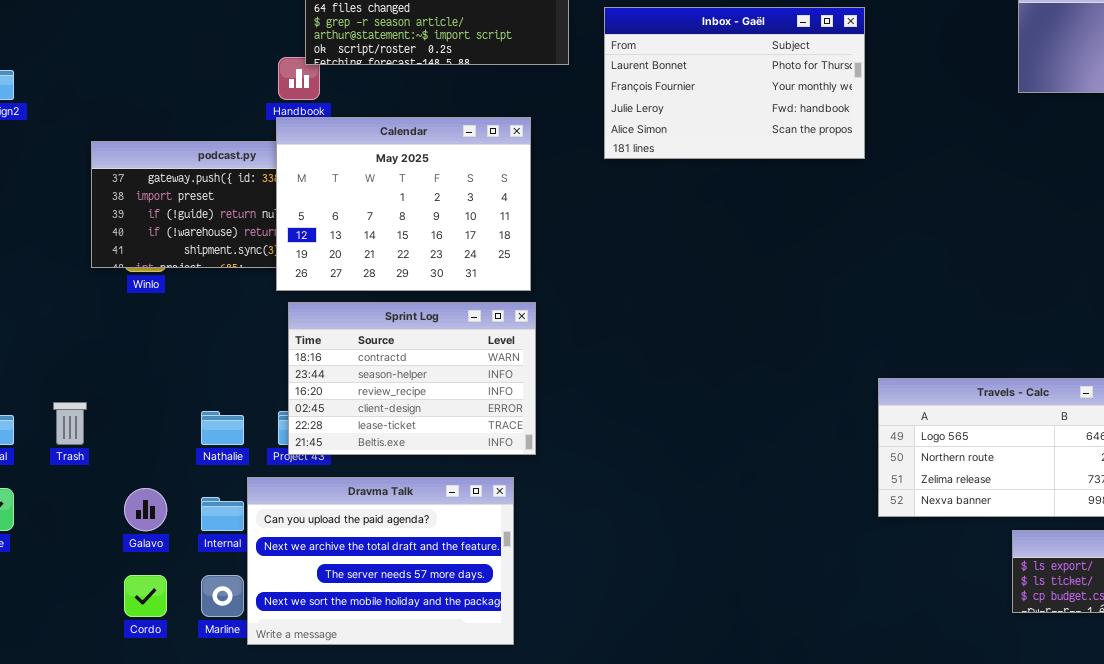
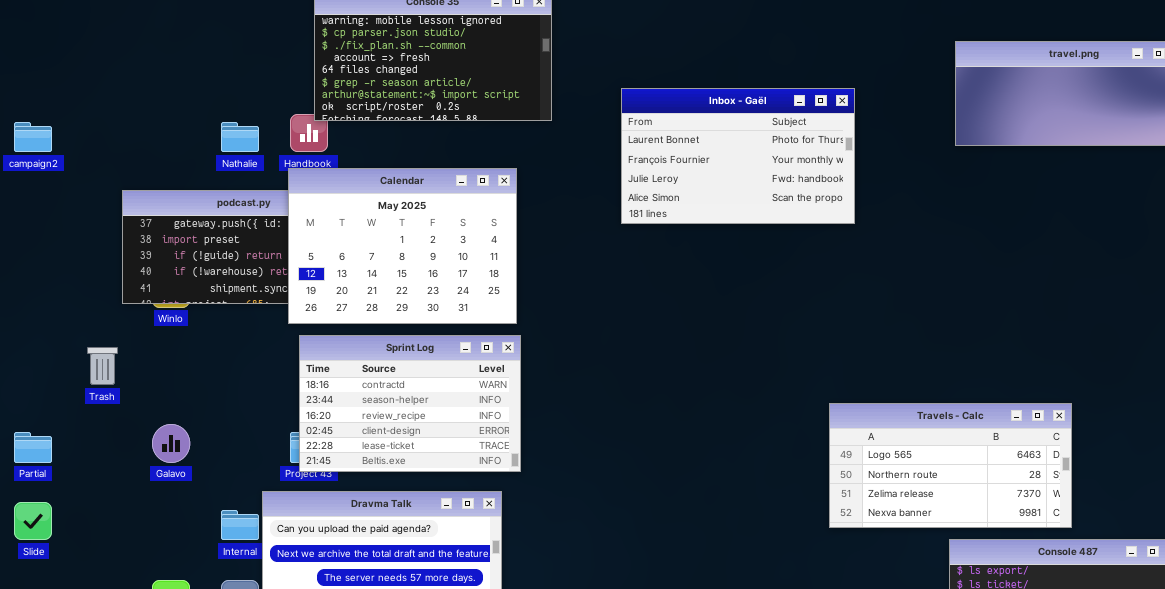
Inbox - Gaël: [604,7,865,159] -> [621,88,855,224], moved
Trash: [53,402,87,445] -> [87,347,118,385], moved
Nathalie: [201,411,244,445] -> [221,122,259,152], moved
Galavo: [124,488,167,531] -> [152,424,190,463], moved

